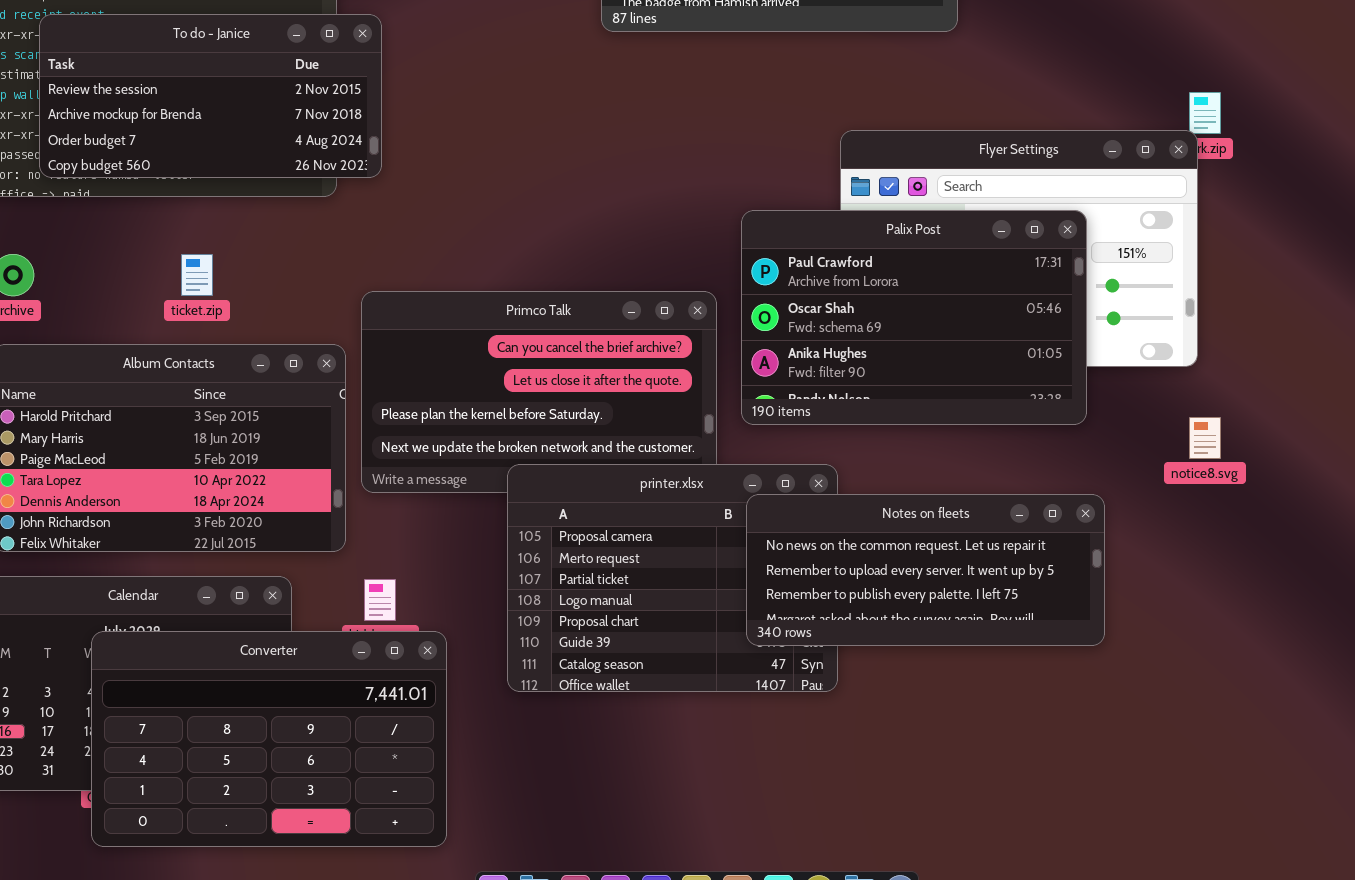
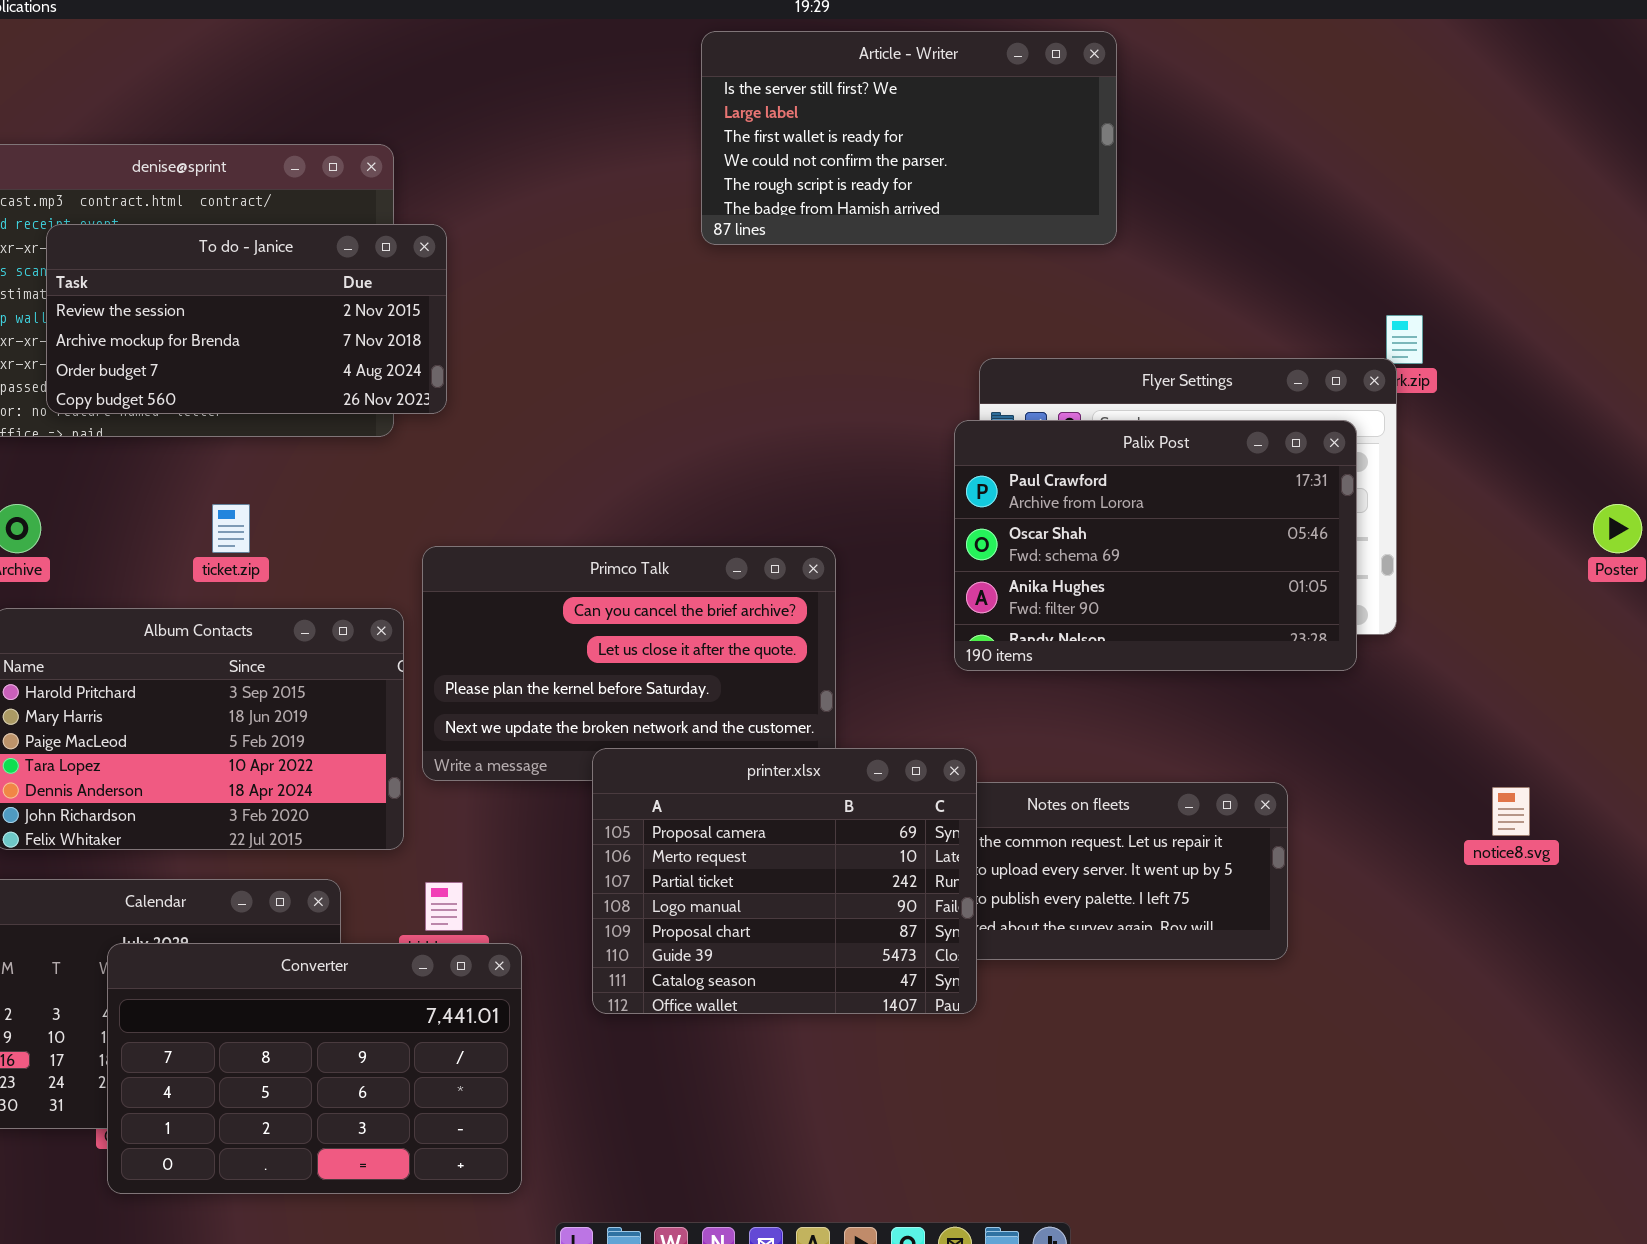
Palix Post: [741,210,1087,425] -> [954,420,1357,671], moved
notice8.svg: [1189,417,1221,459] -> [1492,787,1530,836], moved
printer.xlsx: [507,464,838,692] -> [592,748,977,1014], raised

